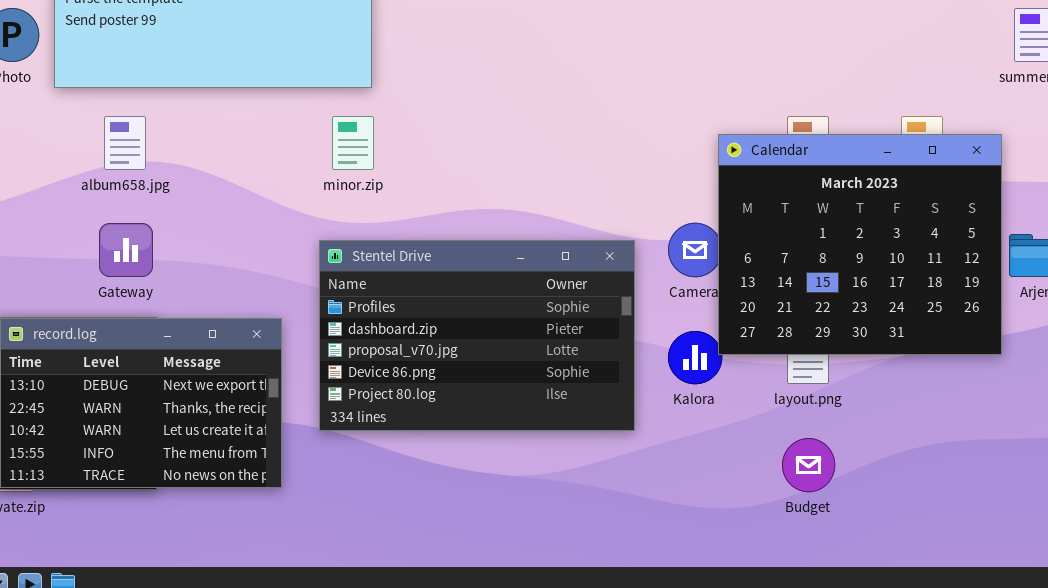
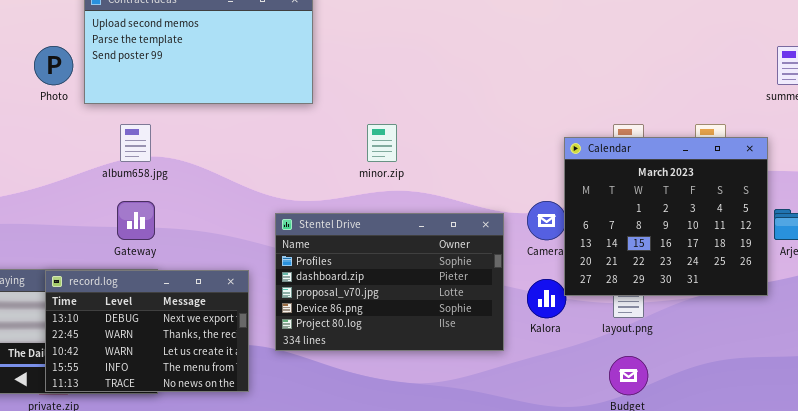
minor.zip: [332,116,374,170] -> [367,124,397,162], moved

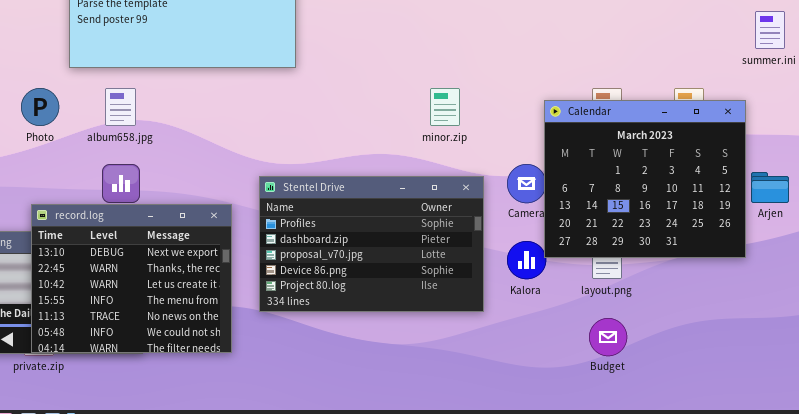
Photo: [34,46,73,85] -> [21,88,59,126], moved
minor.zip: [367,124,397,162] -> [430,88,460,126], moved
record.log: [45,270,249,392] -> [31,204,232,353], resized

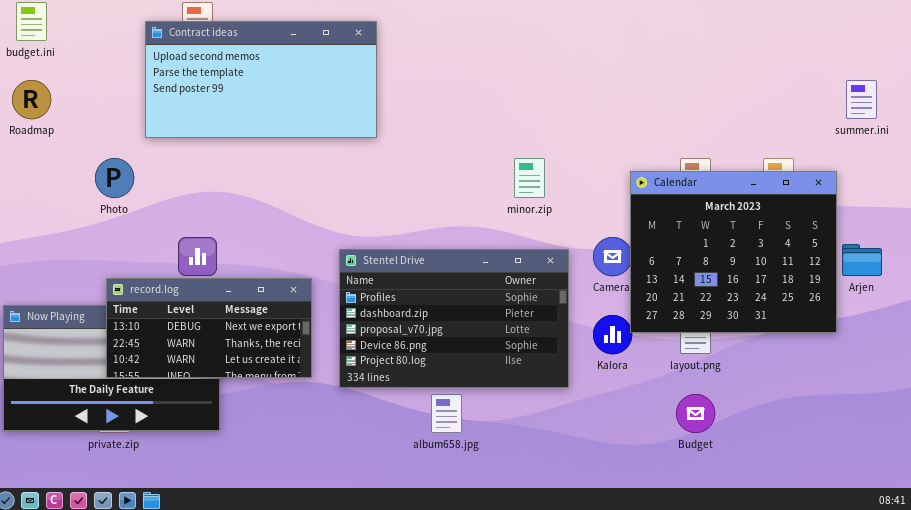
album658.jpg: [105,88,136,126] -> [431,394,462,433], moved
record.log: [31,204,232,353] -> [106,278,312,378], resized

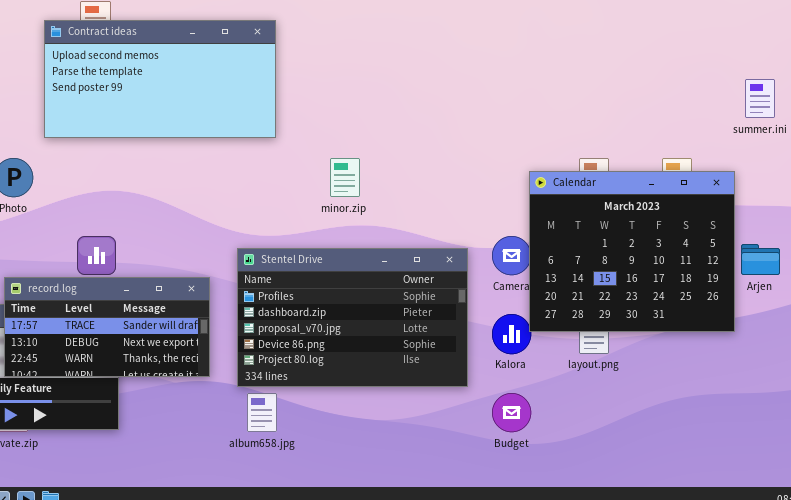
minor.zip: [514,158,545,198] -> [330,158,360,197], moved
record.log: [106,278,312,378] -> [4,277,210,377], scrolled up 1 row
album658.jpg: [431,394,462,433] -> [247,393,277,432], moved
Budget: [676,394,715,433] -> [492,393,531,432], moved

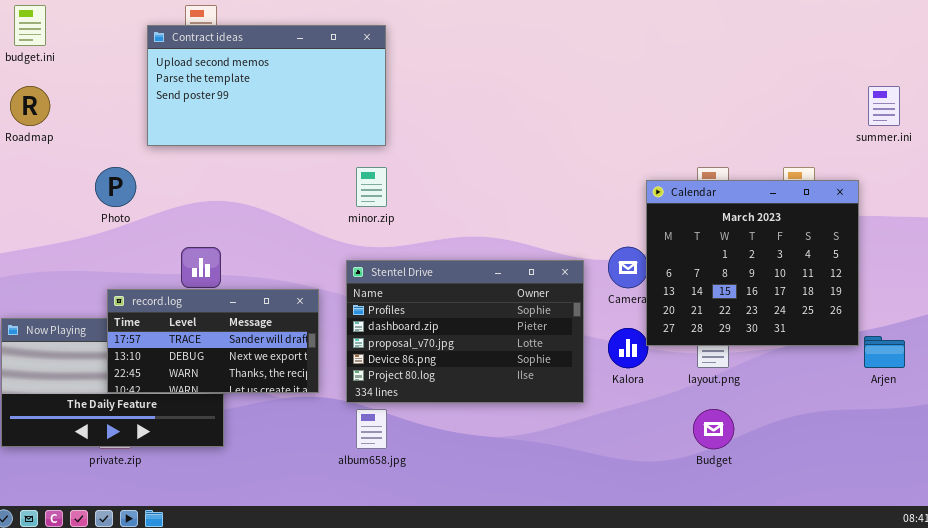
minor.zip: [330,158,360,197] -> [356,167,387,207], moved
Arjen: [741,244,780,275] -> [864,336,905,368], moved
Budget: [492,393,531,432] -> [693,409,734,449], moved

